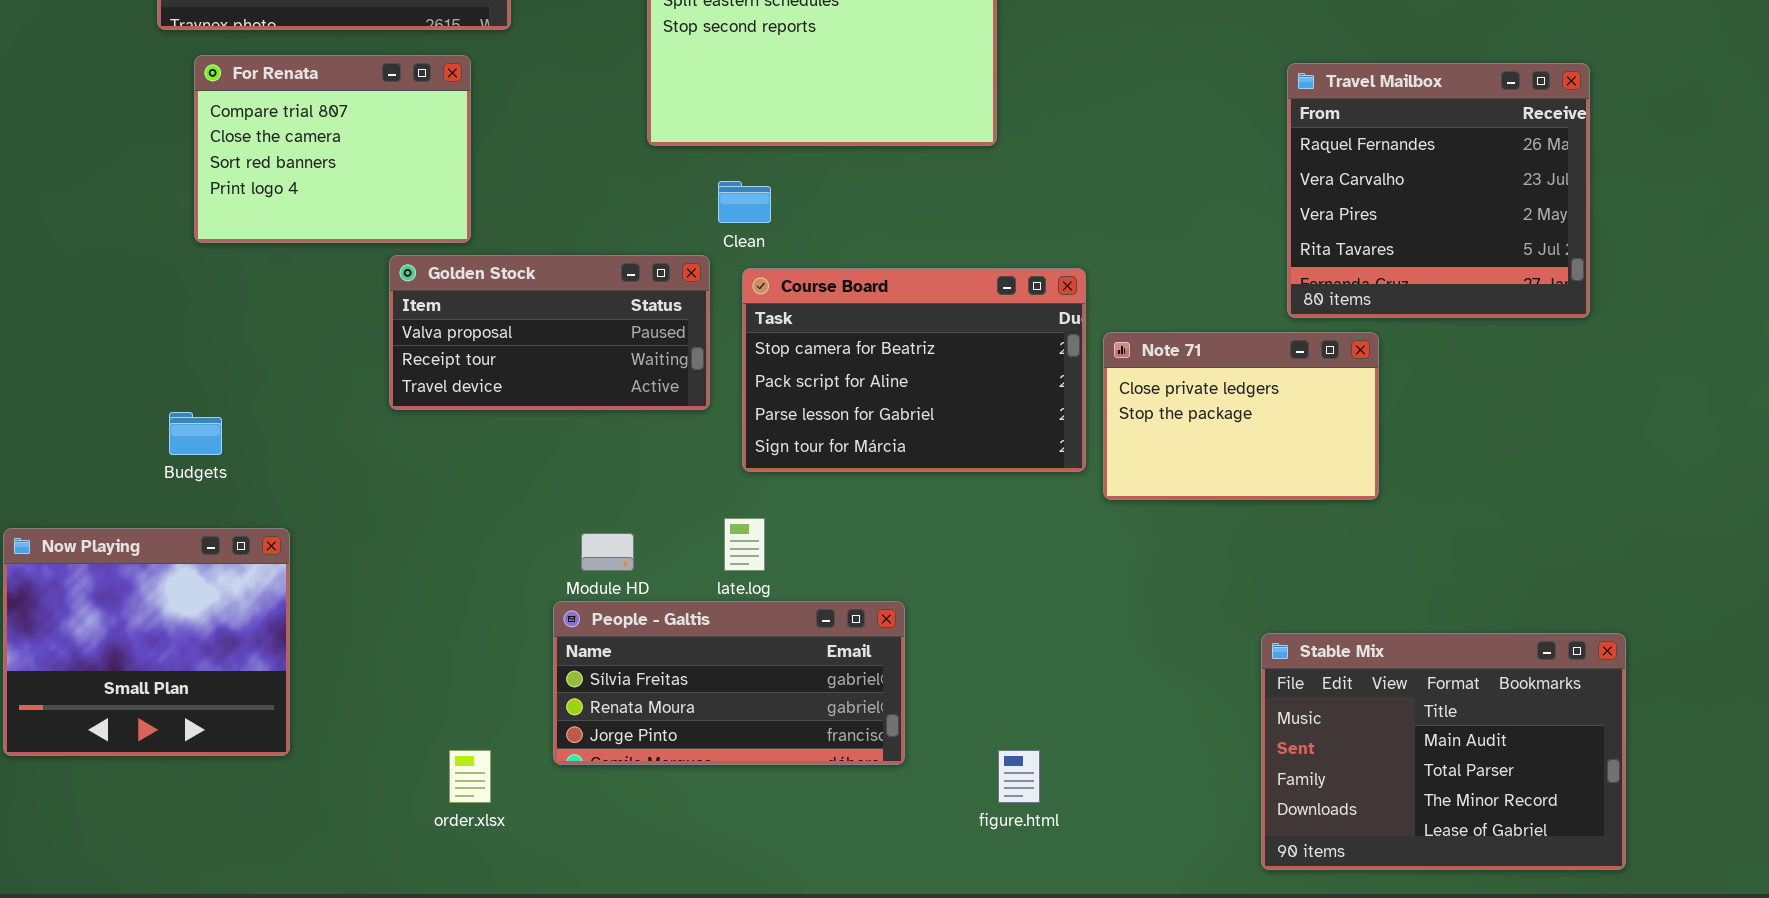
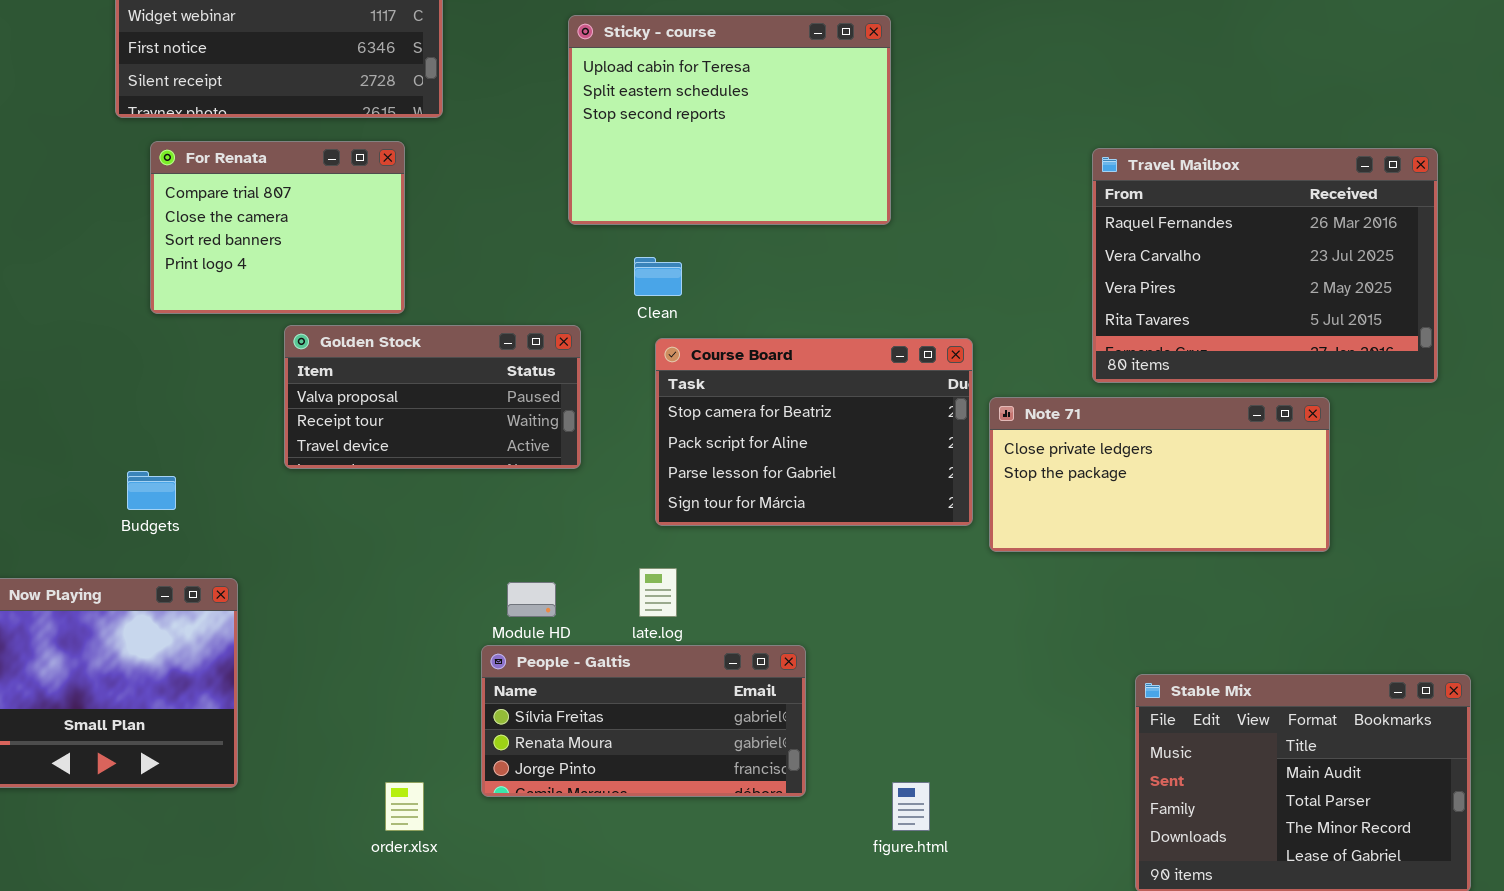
Travel Mailbox: [1287,63,1590,318] -> [1092,148,1438,383], resized
Golden Stock: [389,255,710,410] -> [284,325,581,469], moved
Note 71: [1103,332,1379,500] -> [989,397,1330,552], resized

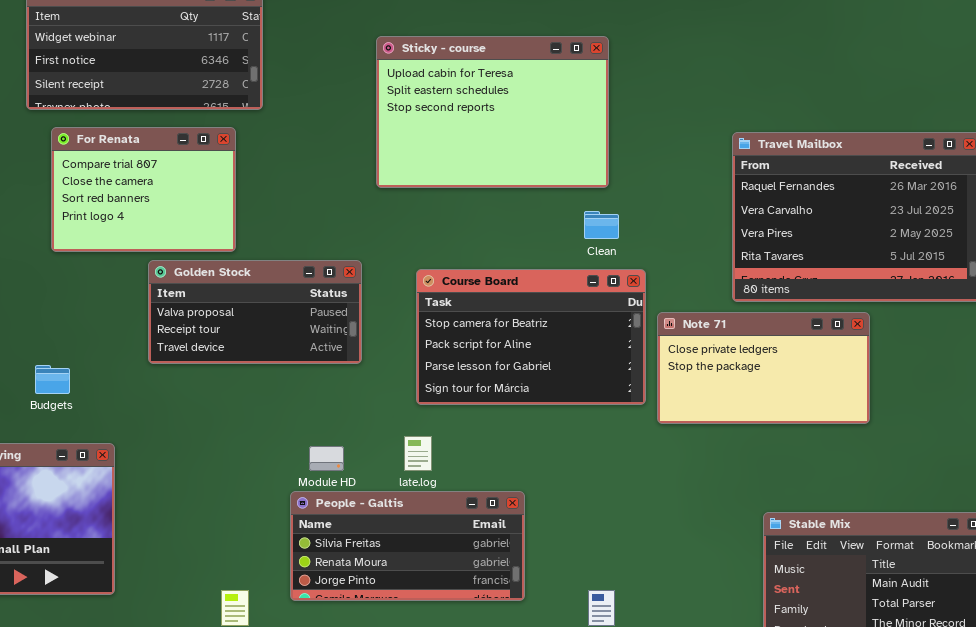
Sticky - course: [568,15,891,225] -> [376,36,609,188], moved
Clean: [634,257,682,296] -> [584,211,619,239], moved
Note 71: [989,397,1330,552] -> [657,312,870,424], resized

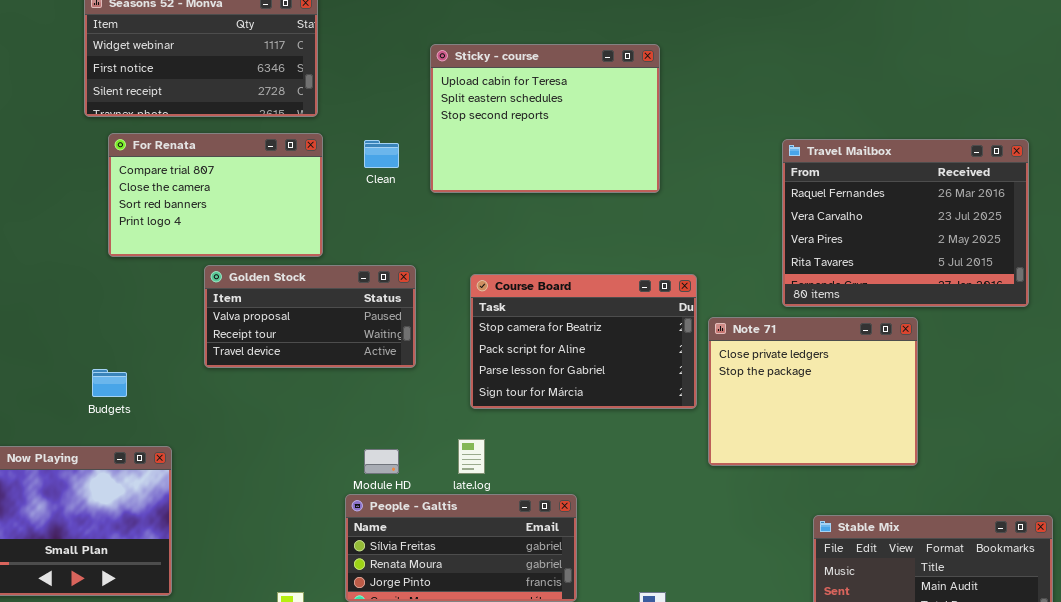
For Renata: [51,127,236,252] -> [108,133,323,257], resized
Clean: [584,211,619,239] -> [364,140,399,168], moved
Note 71: [657,312,870,424] -> [708,317,918,466], resized

